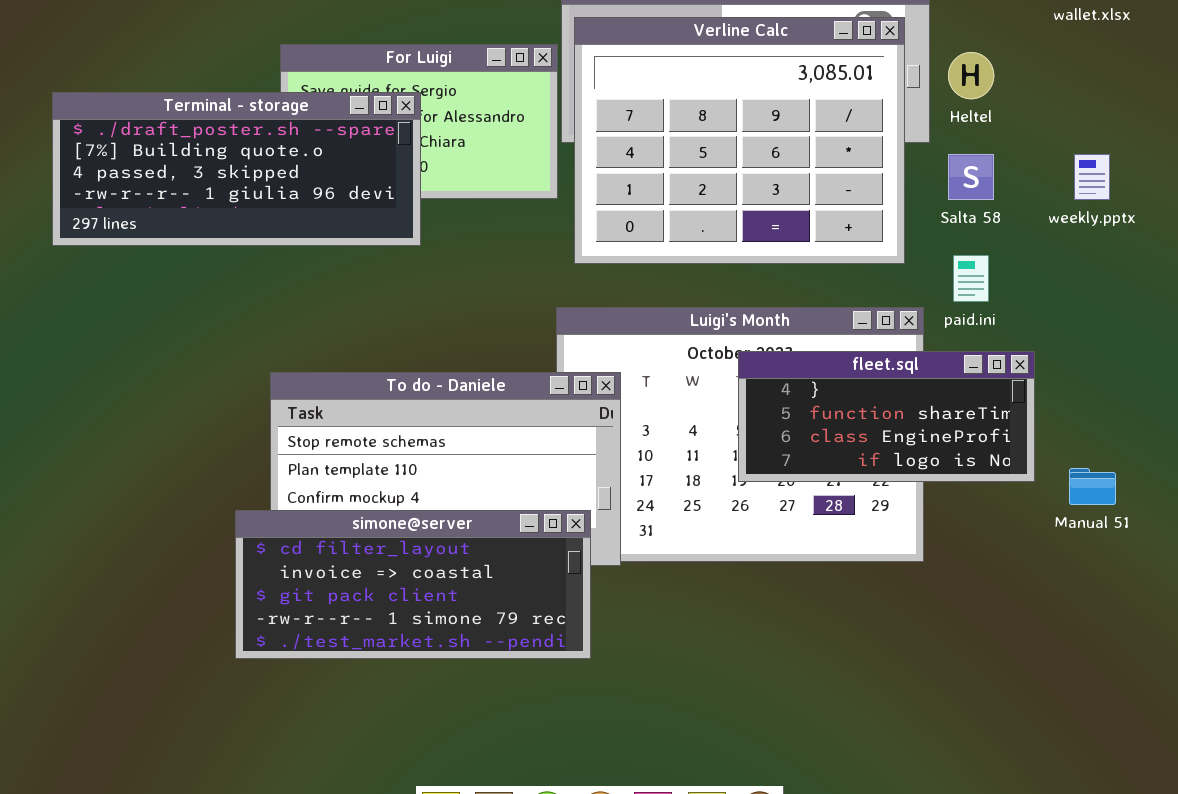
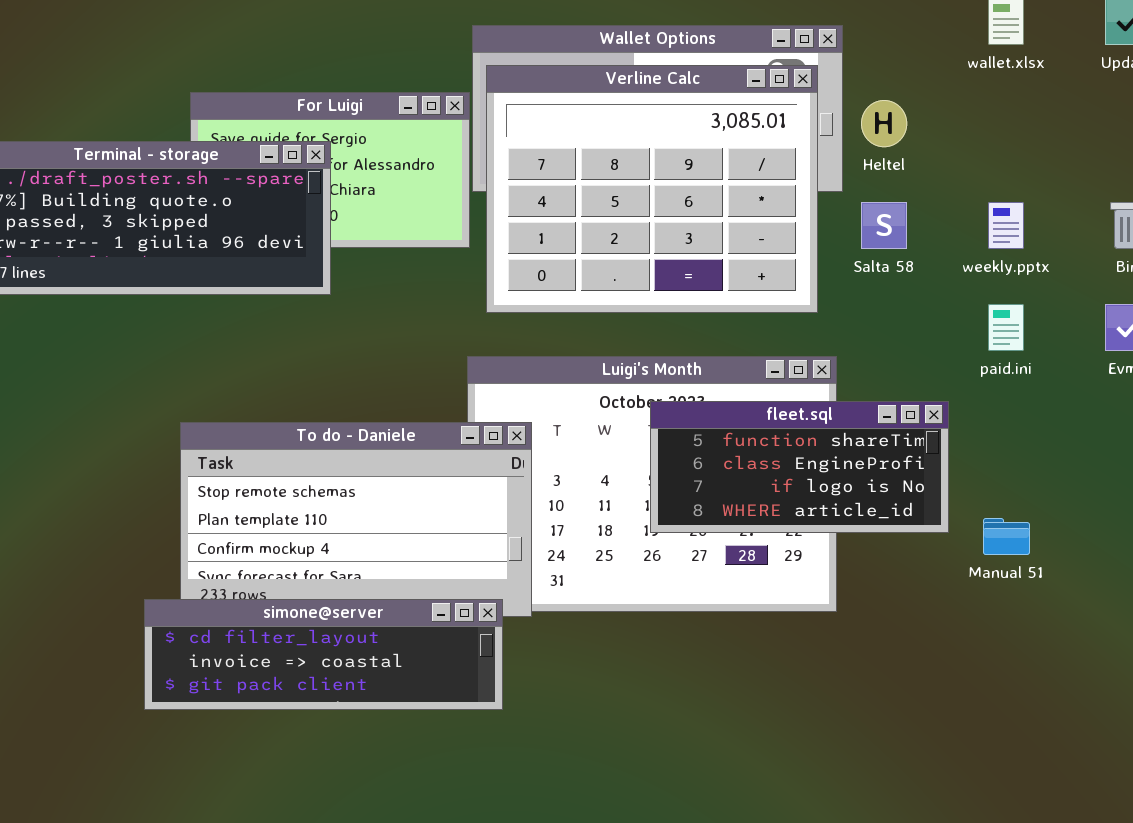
paid.ini: [953,255,989,302] -> [988,304,1024,351], moved
fleet.sql: [738,351,1035,482] -> [650,401,949,533], scrolled down 1 row
simone@server: [235,510,591,659] -> [144,599,503,710], resized

